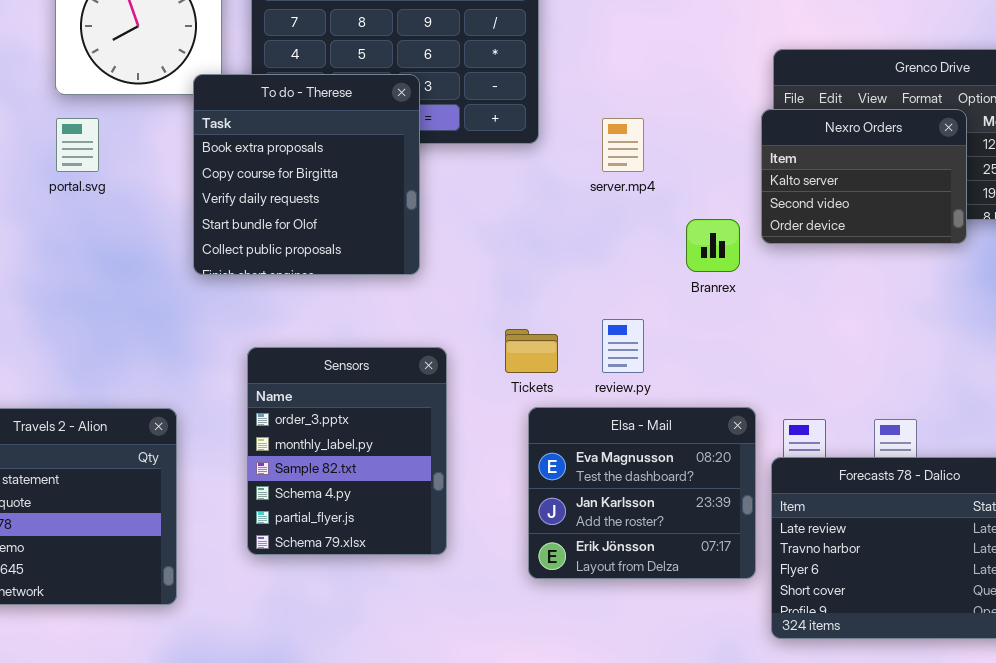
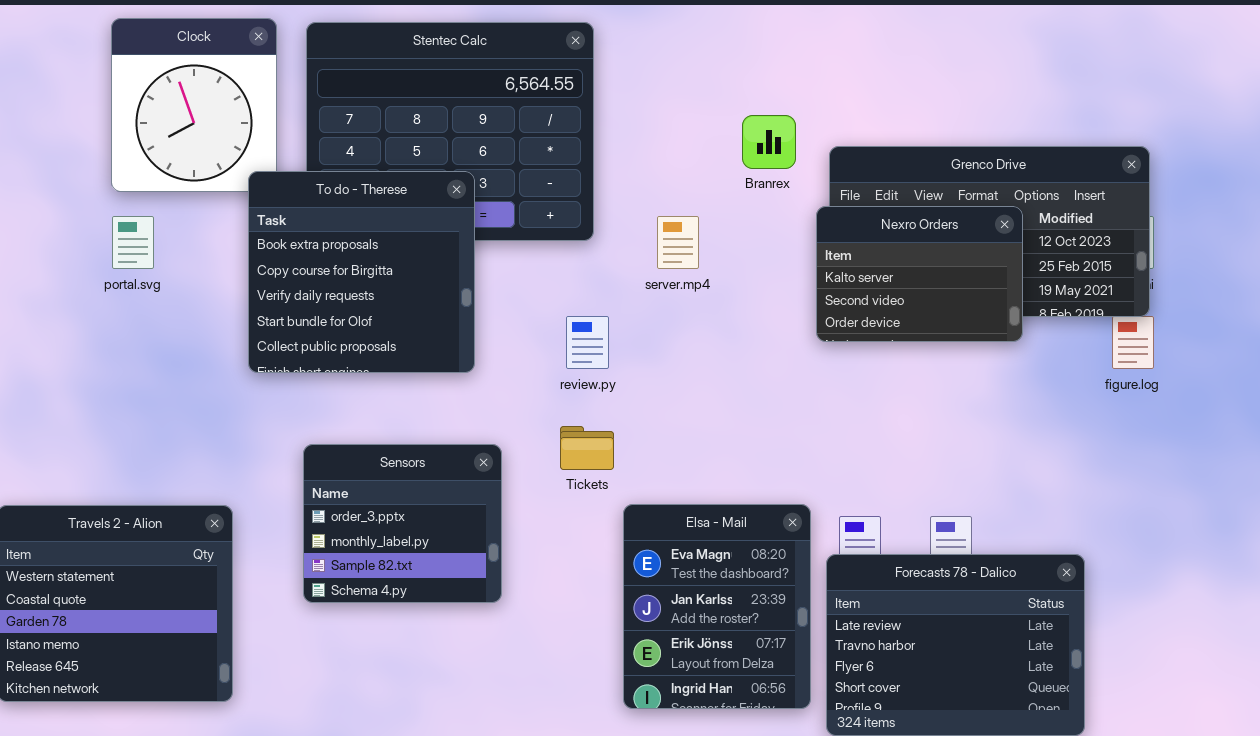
Branrex: [686,219,740,272] -> [742,115,796,169], moved
review.py: [602,319,644,373] -> [566,316,609,369], moved
Sensors: [247,347,447,555] -> [303,444,502,603], resized
Elsa - Mail: [528,407,756,579] -> [623,504,811,709], resized

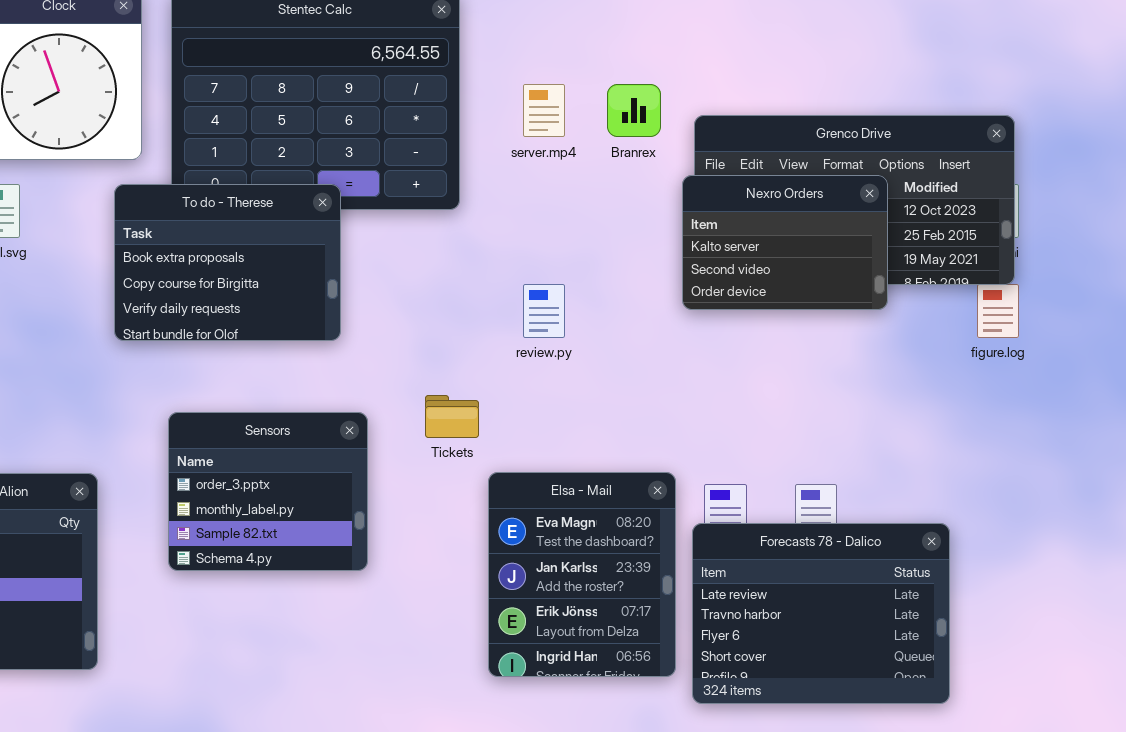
To do - Therese: [248,171,475,373] -> [114,184,341,341], resized
server.mp4: [657,216,699,269] -> [523,84,565,137], moved
review.py: [566,316,609,369] -> [523,284,565,338], moved

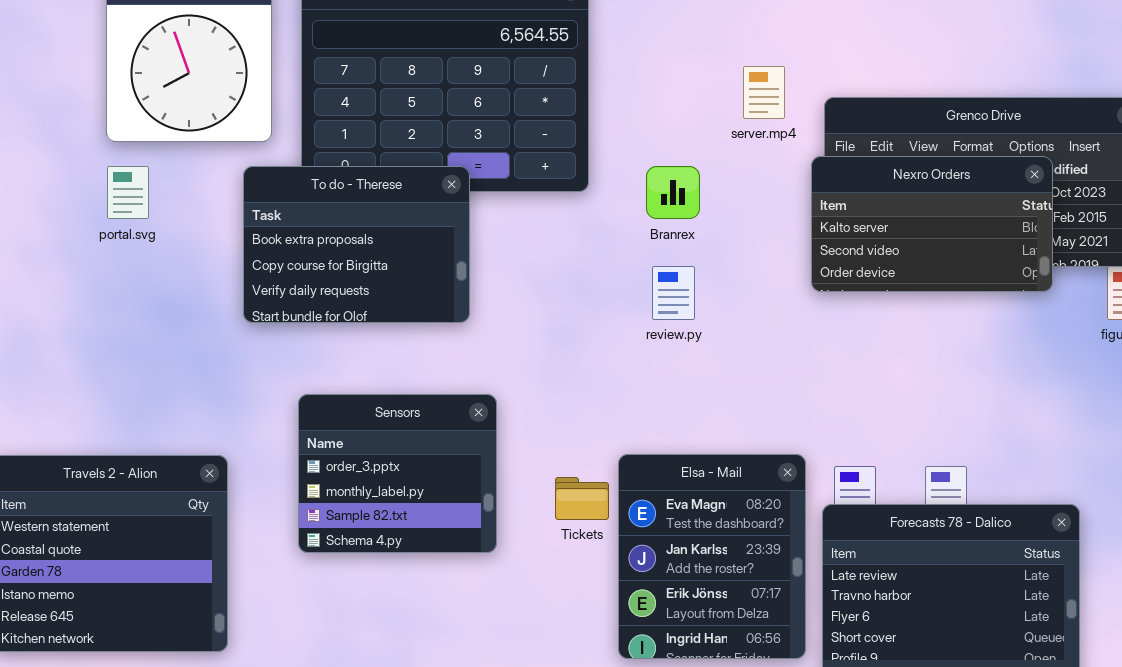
server.mp4: [523,84,565,137] -> [743,66,785,119], moved
Branrex: [607,84,661,137] -> [646,166,700,219], moved
Nexro Orders: [682,175,888,310] -> [811,156,1053,292], resized
Tickets: [425,395,479,438] -> [555,477,609,520], moved

